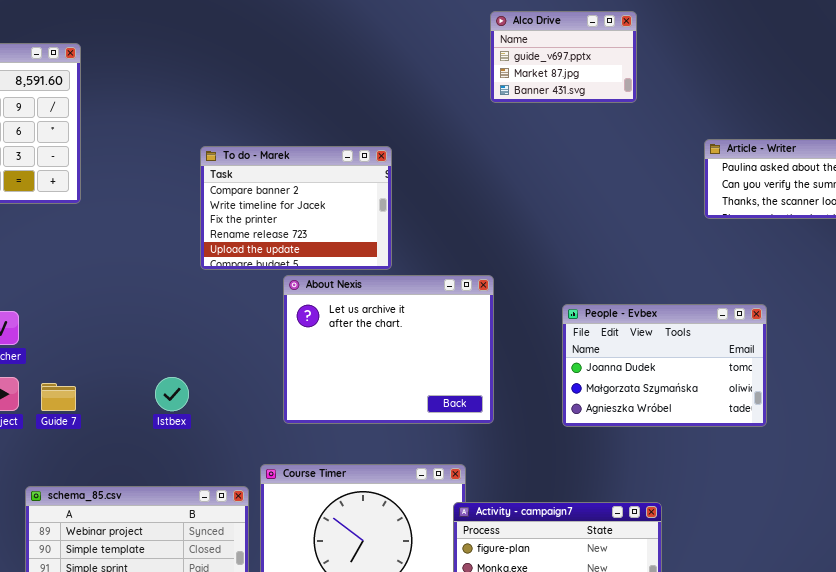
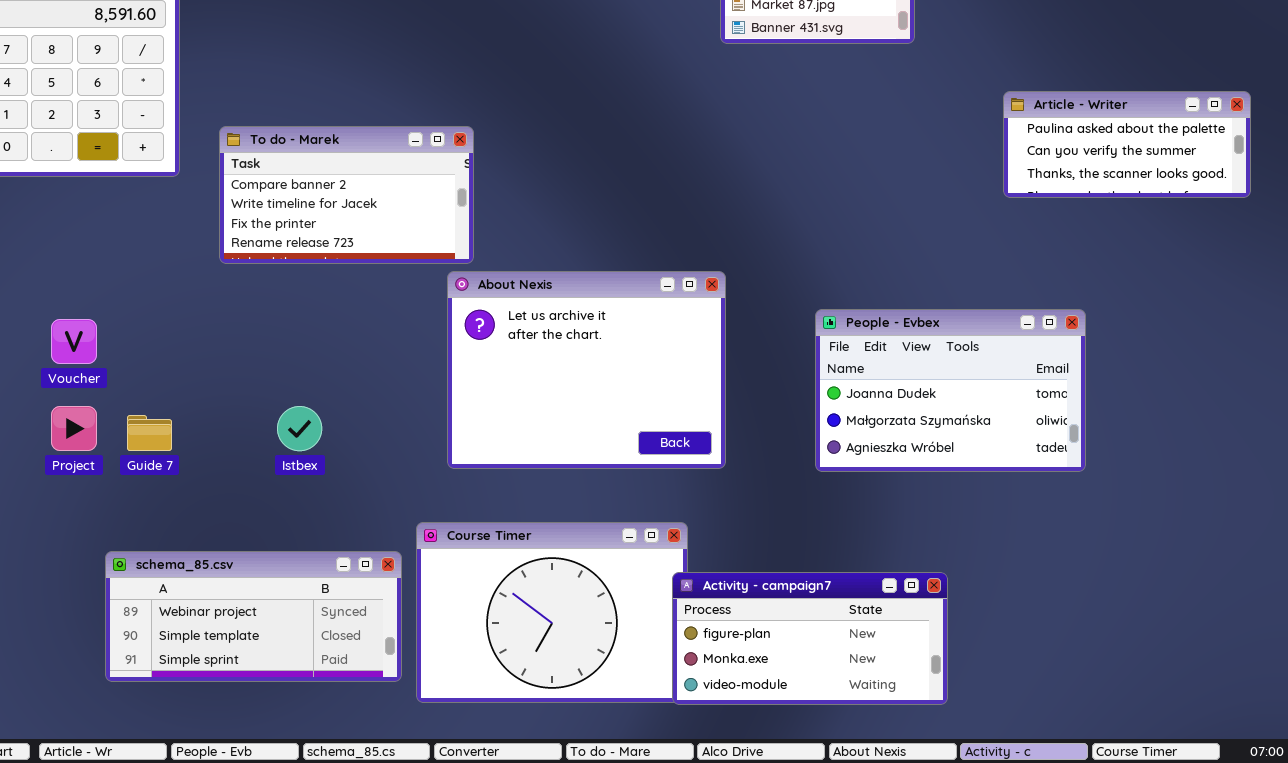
To do - Marek: [200,146,392,270] -> [219,126,474,264], moved, resized

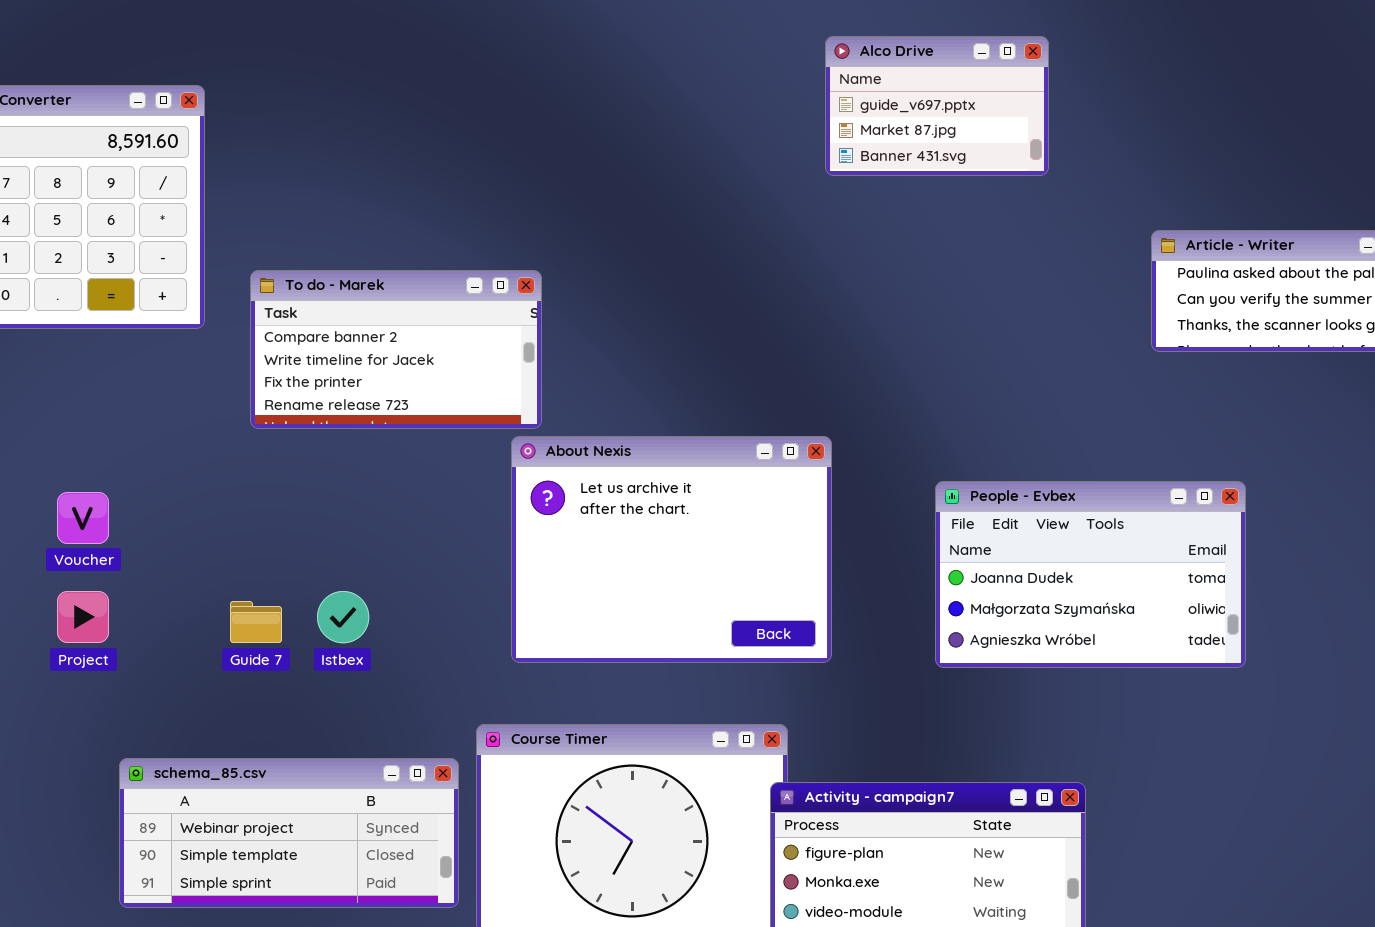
Guide 7: [127,415,172,451] -> [230,601,282,643], moved

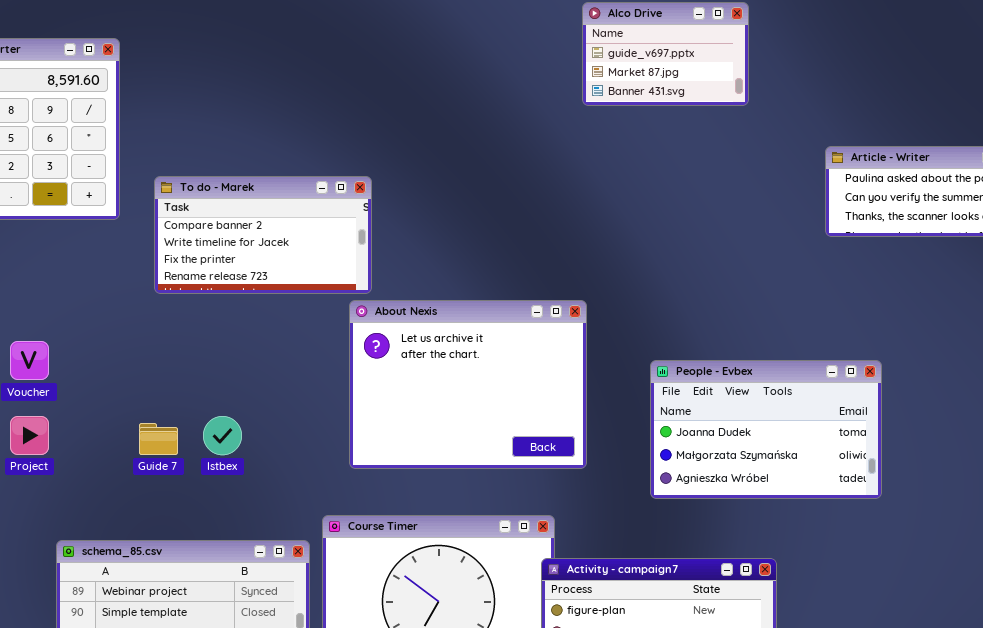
People - Evbex: [935,481,1246,668] -> [650,360,882,499], moved

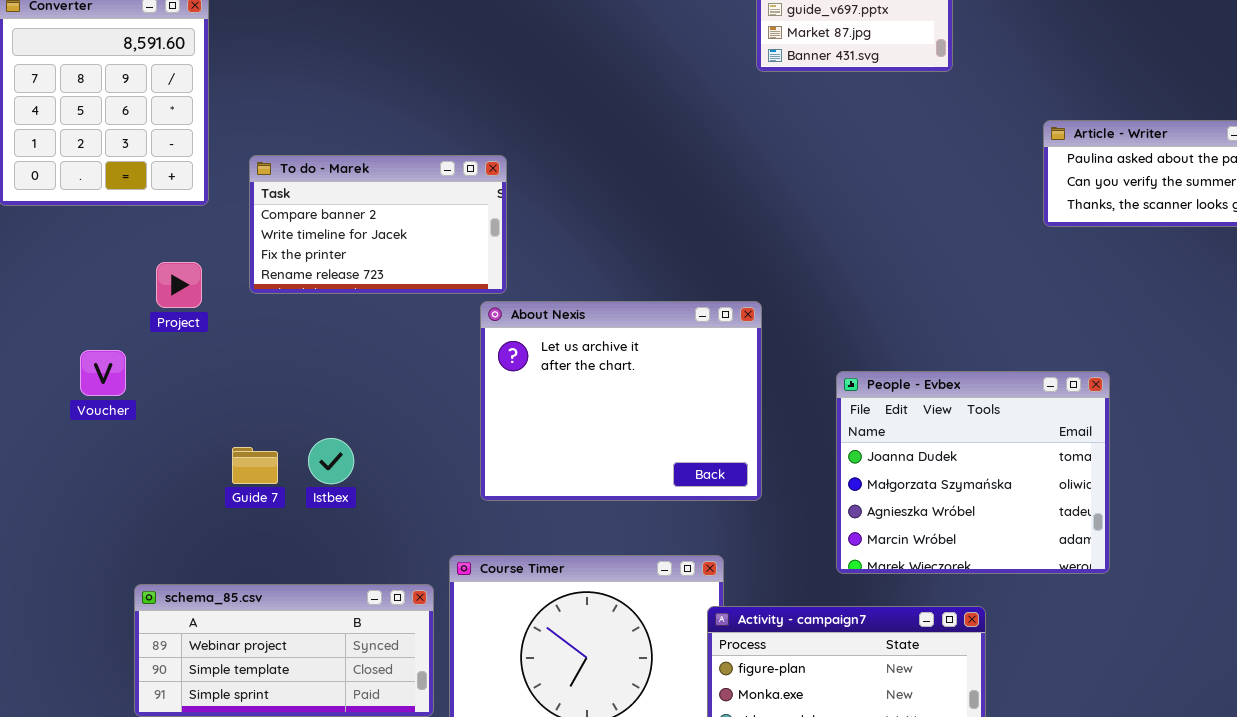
People - Evbex: [650,360,882,499] -> [836,371,1110,574], resized
Project: [10,416,49,455] -> [156,262,202,308], moved

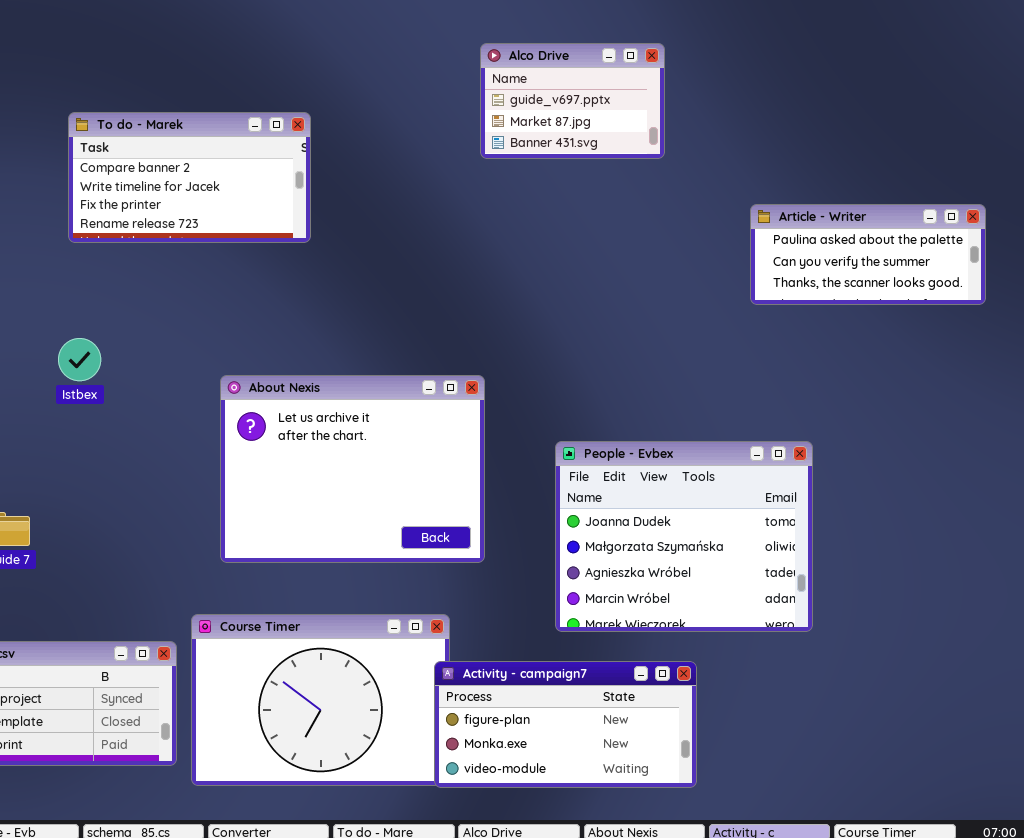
To do - Marek: [249,155,507,294] -> [68,112,311,243], moved
Istbex: [308,438,354,484] -> [58,338,101,381], moved

